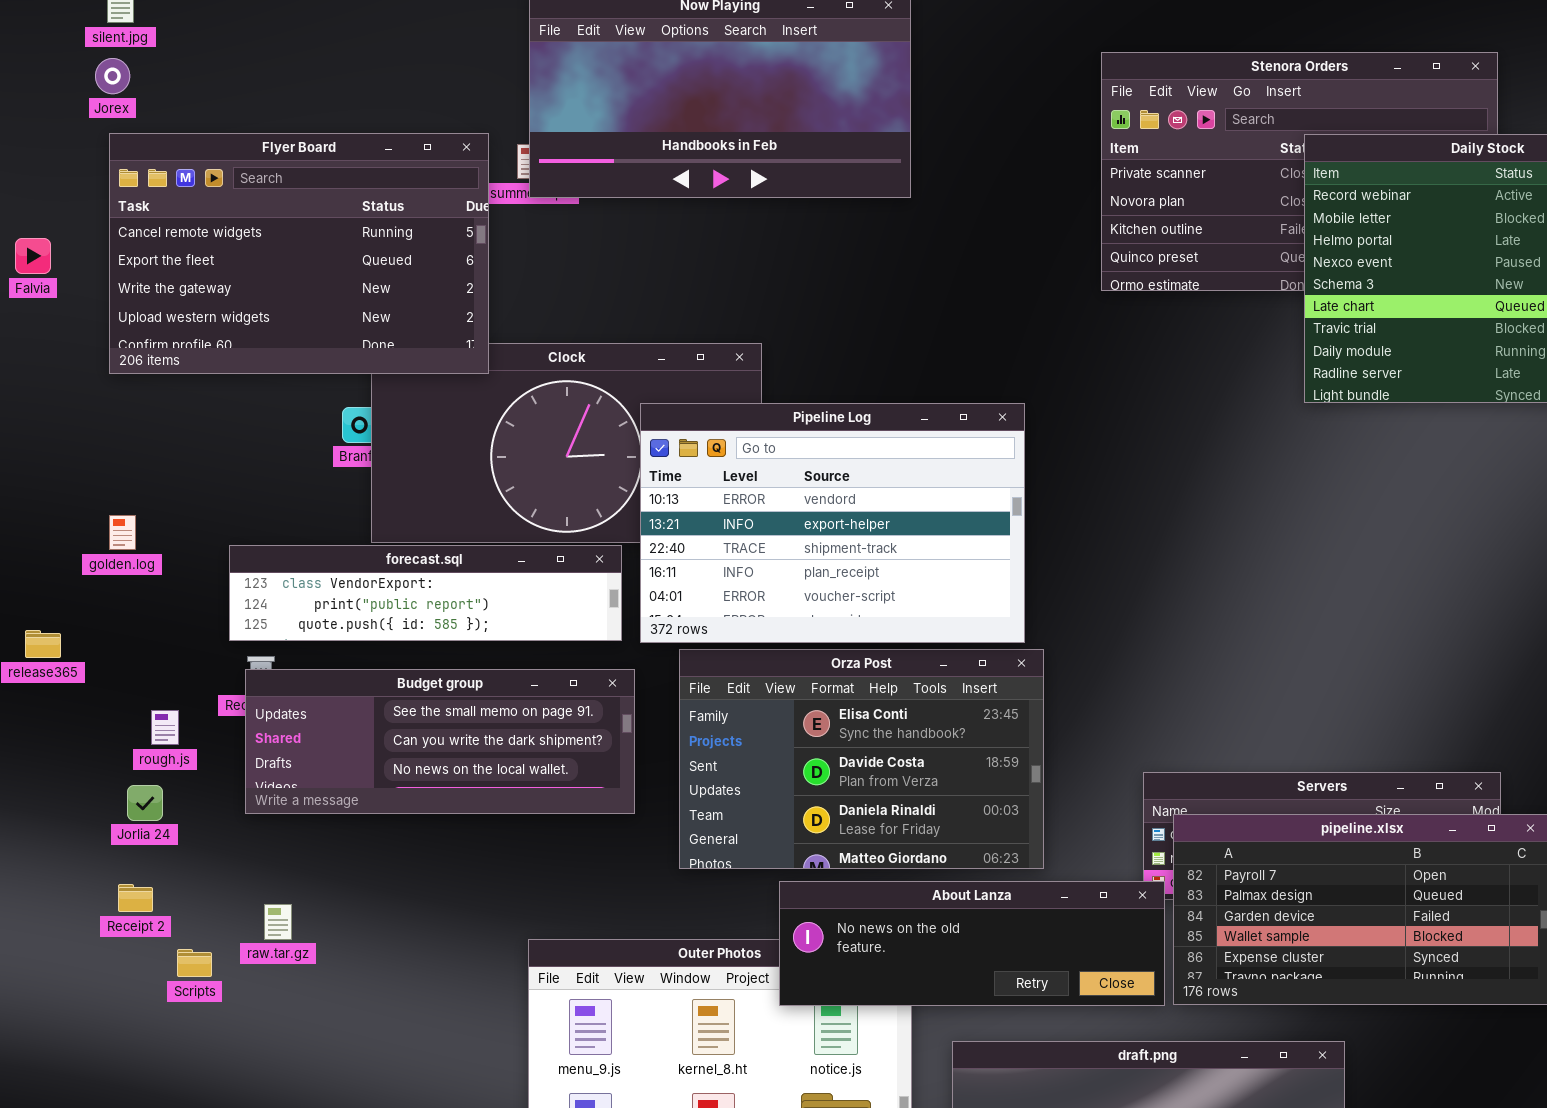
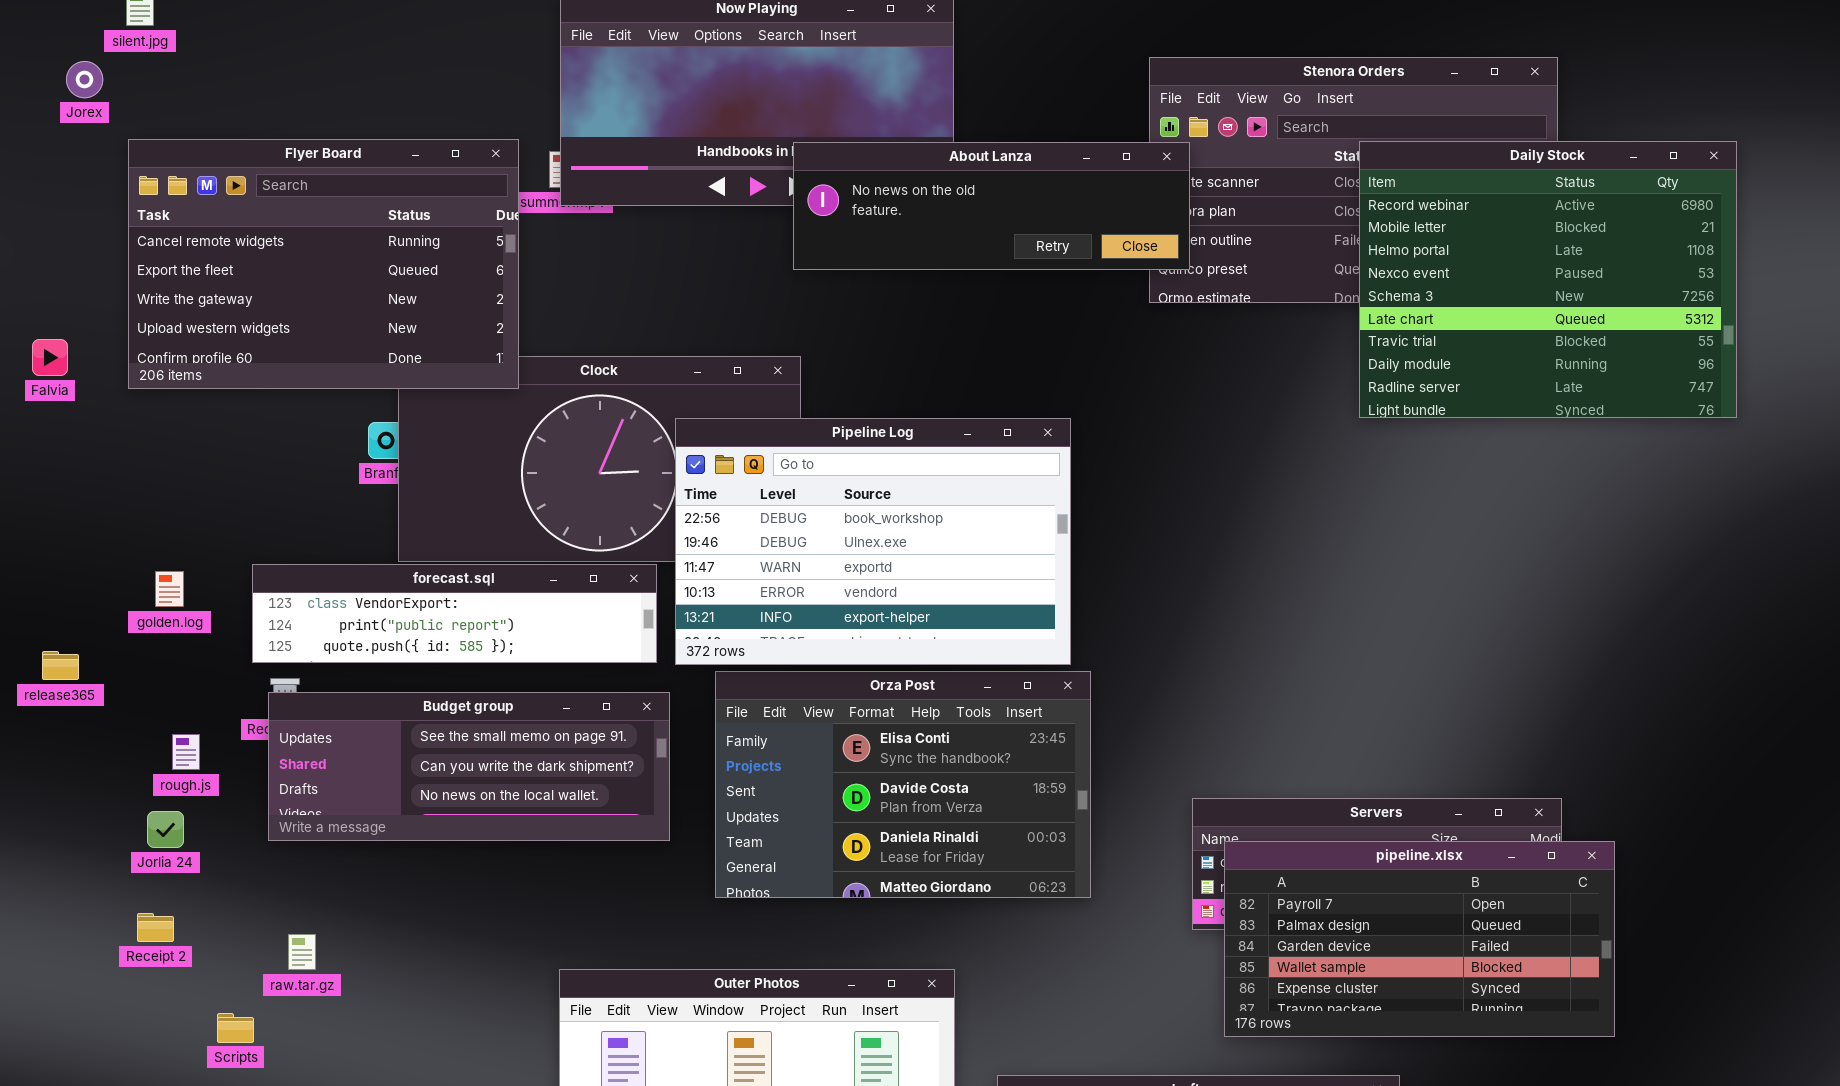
Jorex: [95,58,130,94] -> [66,61,103,98], moved
Falvia: [15,238,51,274] -> [32,339,68,376], moved
Pipeline Log: [640,403,1025,643] -> [675,418,1071,665], scrolled up 3 rows
golden.log: [109,515,136,550] -> [155,571,184,607], moved
About Lanza: [779,881,1165,1006] -> [793,142,1190,270], moved
Scripts: [177,949,212,977] -> [217,1013,254,1043], moved

